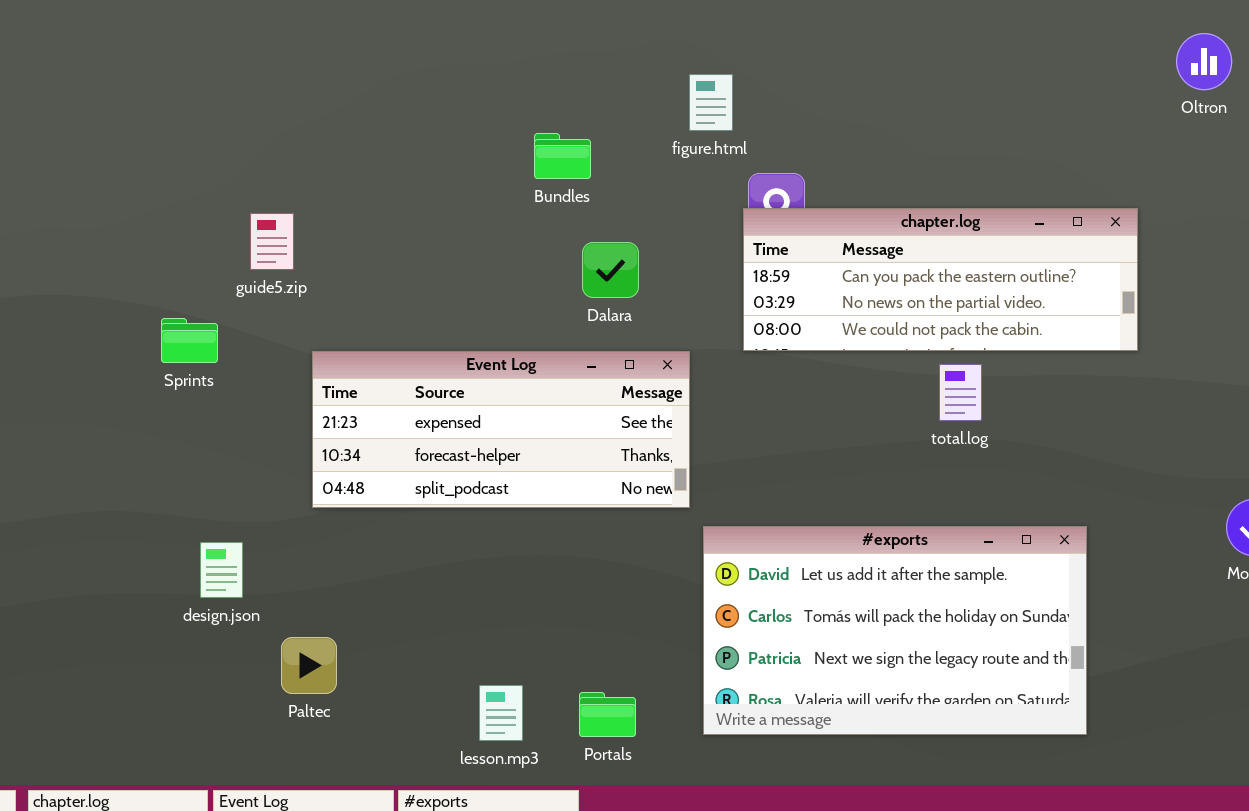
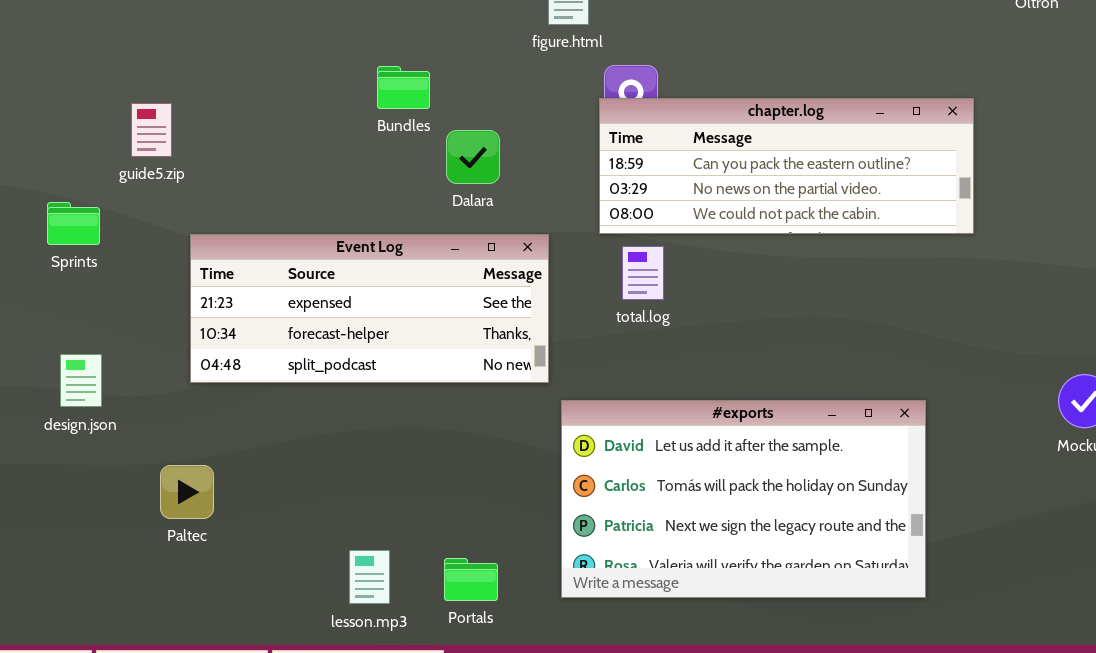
Bundles: [534,133,591,179] -> [377,66,430,109], moved
total.log: [939,364,982,421] -> [622,246,664,300], moved
design.json: [200,542,243,598] -> [60,354,102,407], moved
Paltec: [281,637,337,694] -> [160,465,214,519], moved

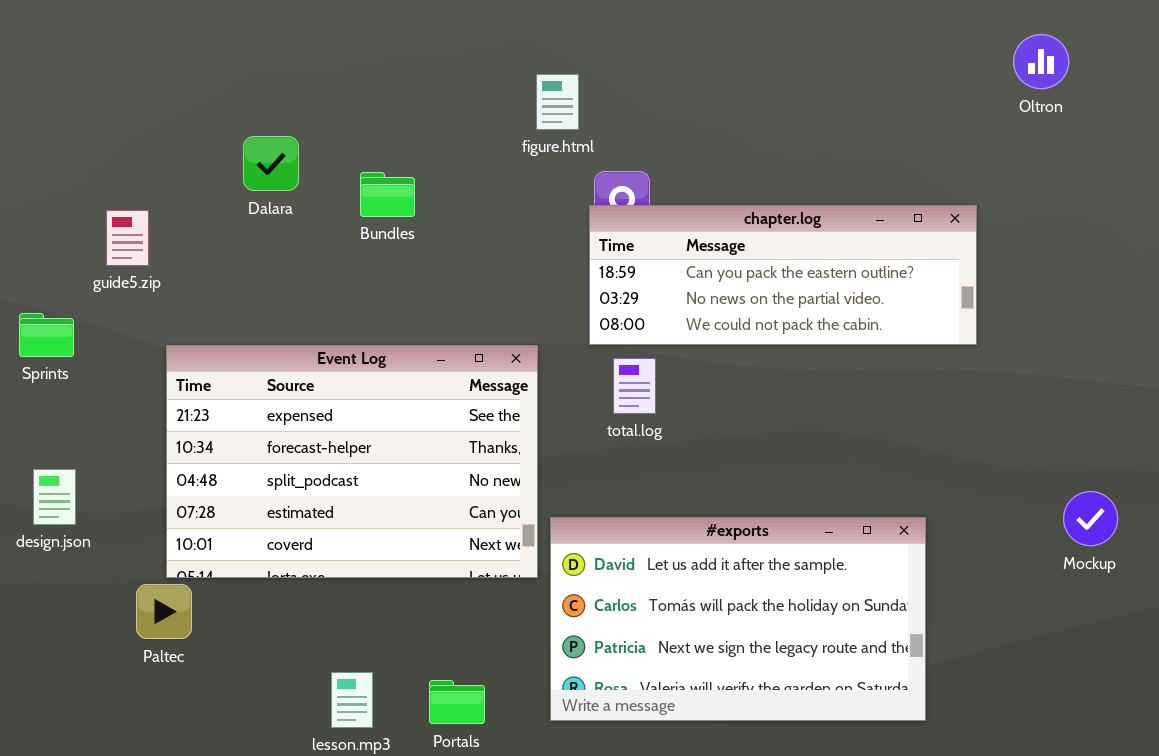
Dalara: [446,130,500,184] -> [243,136,299,191], moved
Event Log: [190,234,549,383] -> [166,345,538,578], resized

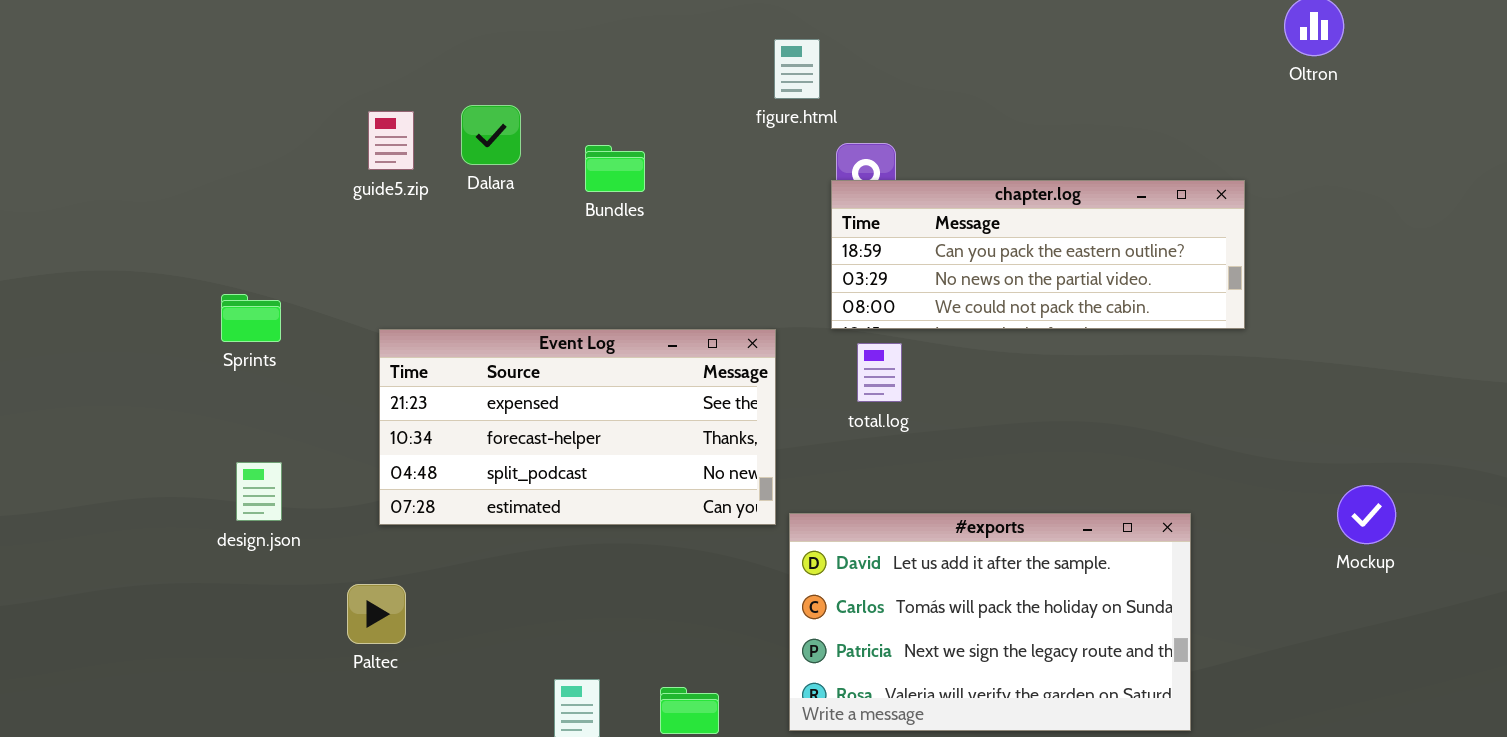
guide5.zip: [106,210,149,266] -> [368,111,414,170], moved
Event Log: [166,345,538,578] -> [379,329,776,525], resized

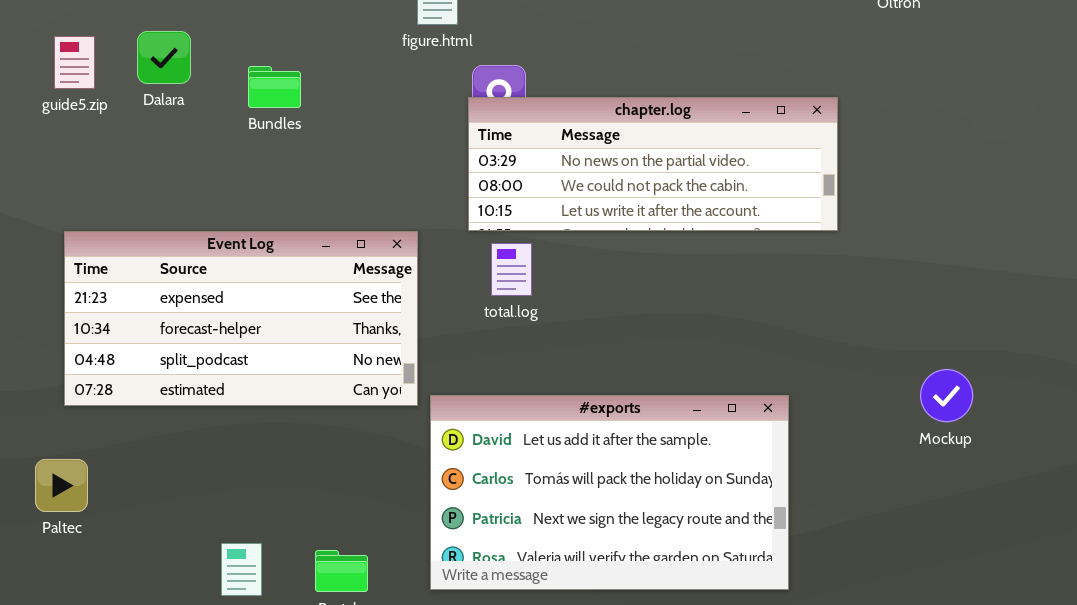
chapter.log: [831,180,1245,329] -> [468,97,838,231], scrolled down 1 row

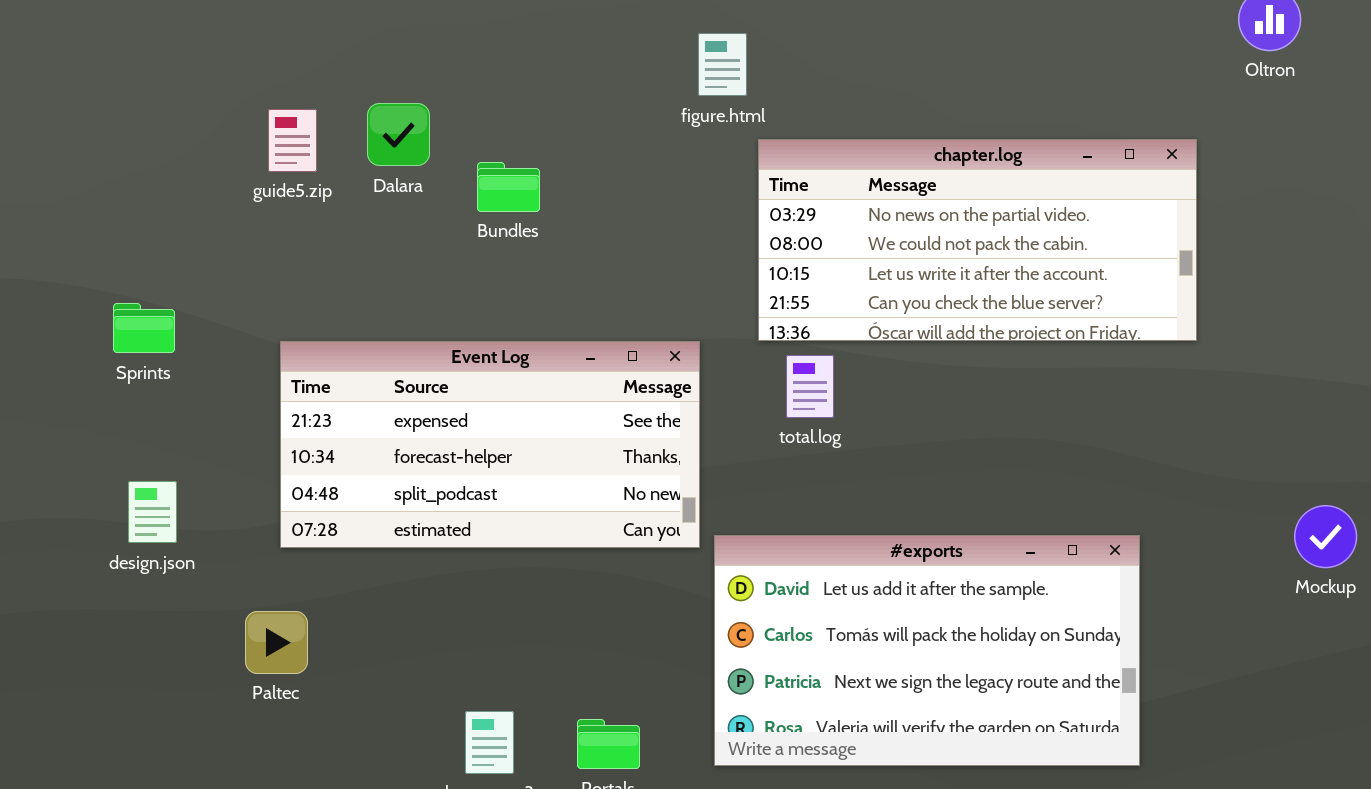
Bundles: [248,66,301,108] -> [477,162,540,212], moved
chapter.log: [468,97,838,231] -> [758,139,1197,341], resized

